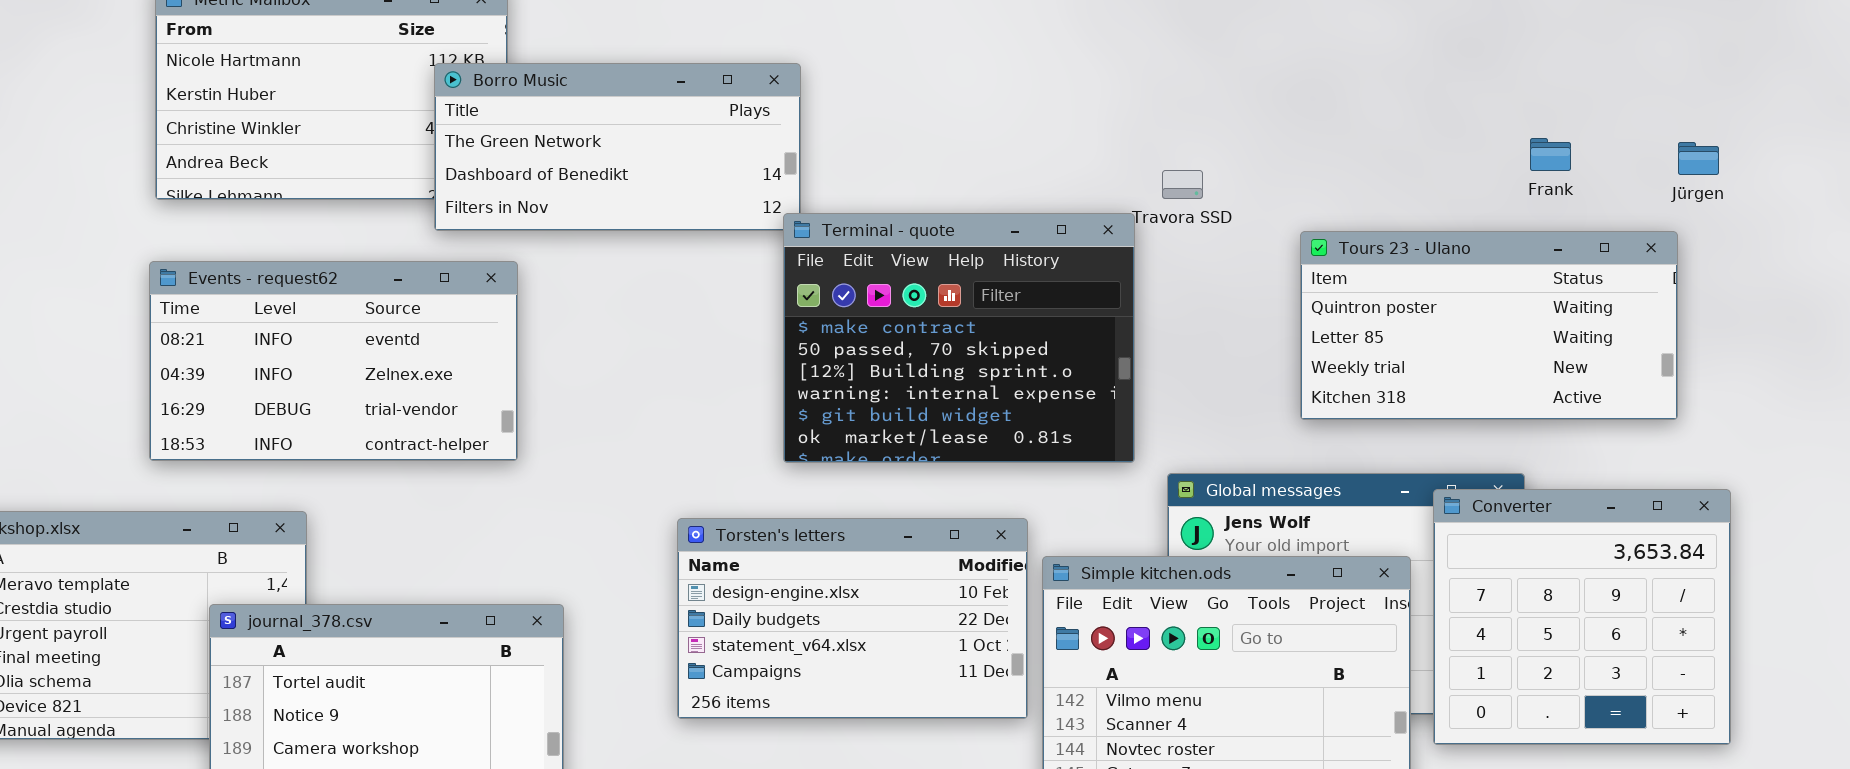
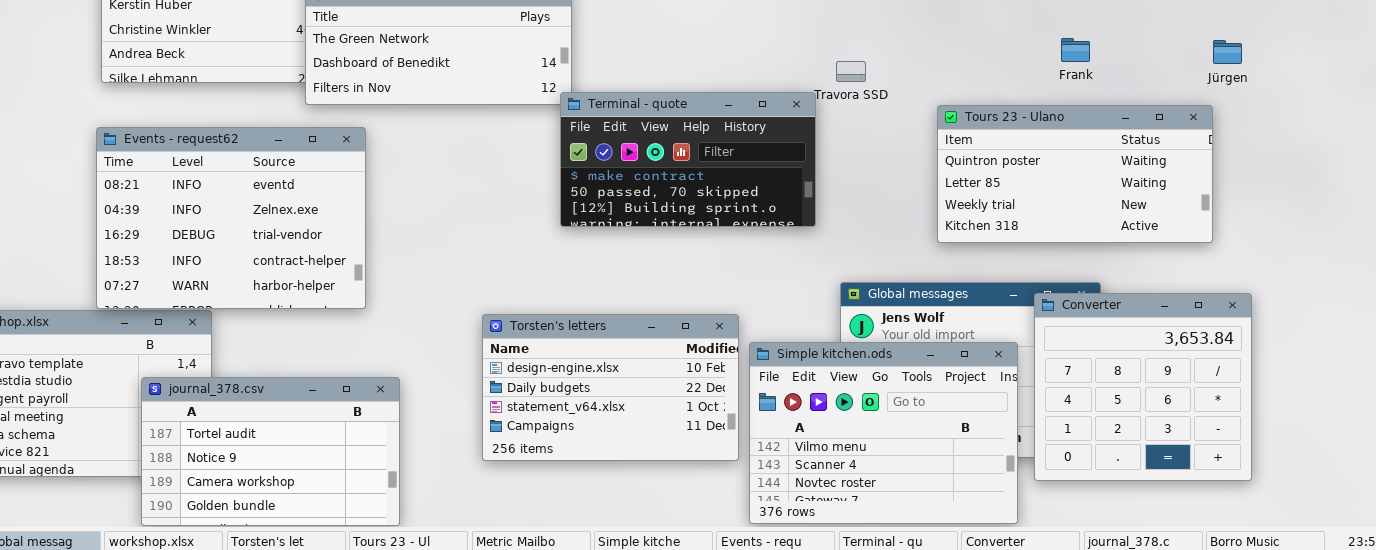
Frank: [1530,138,1571,171] -> [1061,38,1090,62], moved
Terminal - quote: [783,213,1135,463] -> [560,92,816,227], resized
Events - request62: [149,261,518,461] -> [96,127,366,309], resized

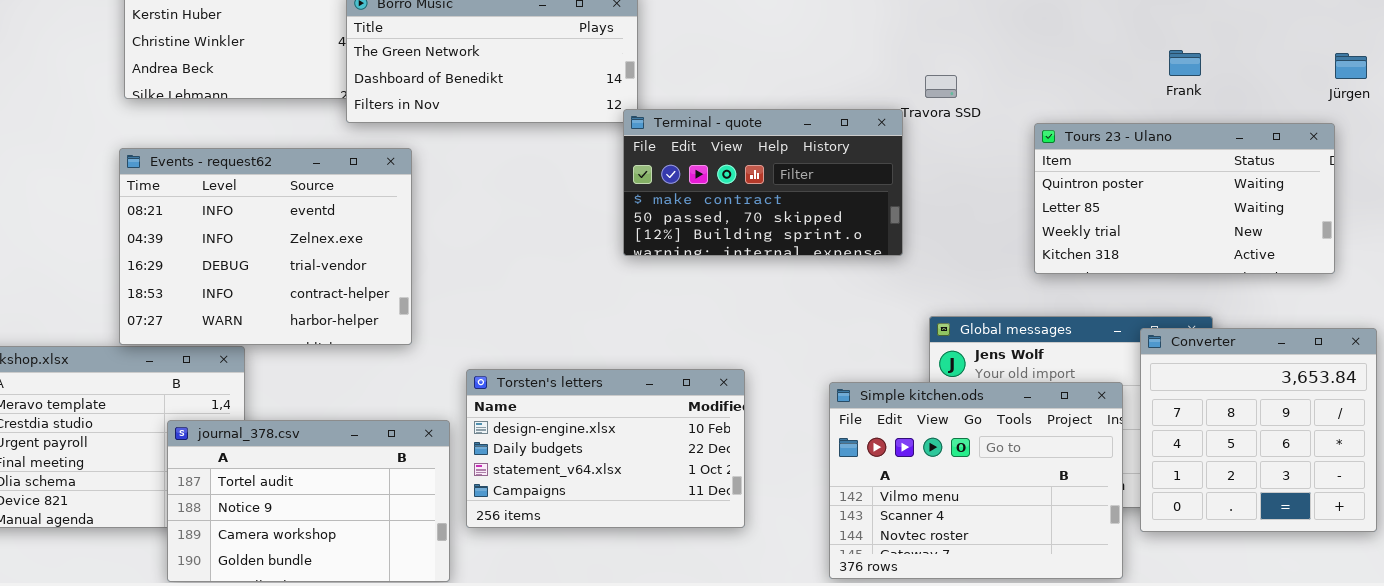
Torsten's letters: [482,314,739,461] -> [466,369,745,528], moved

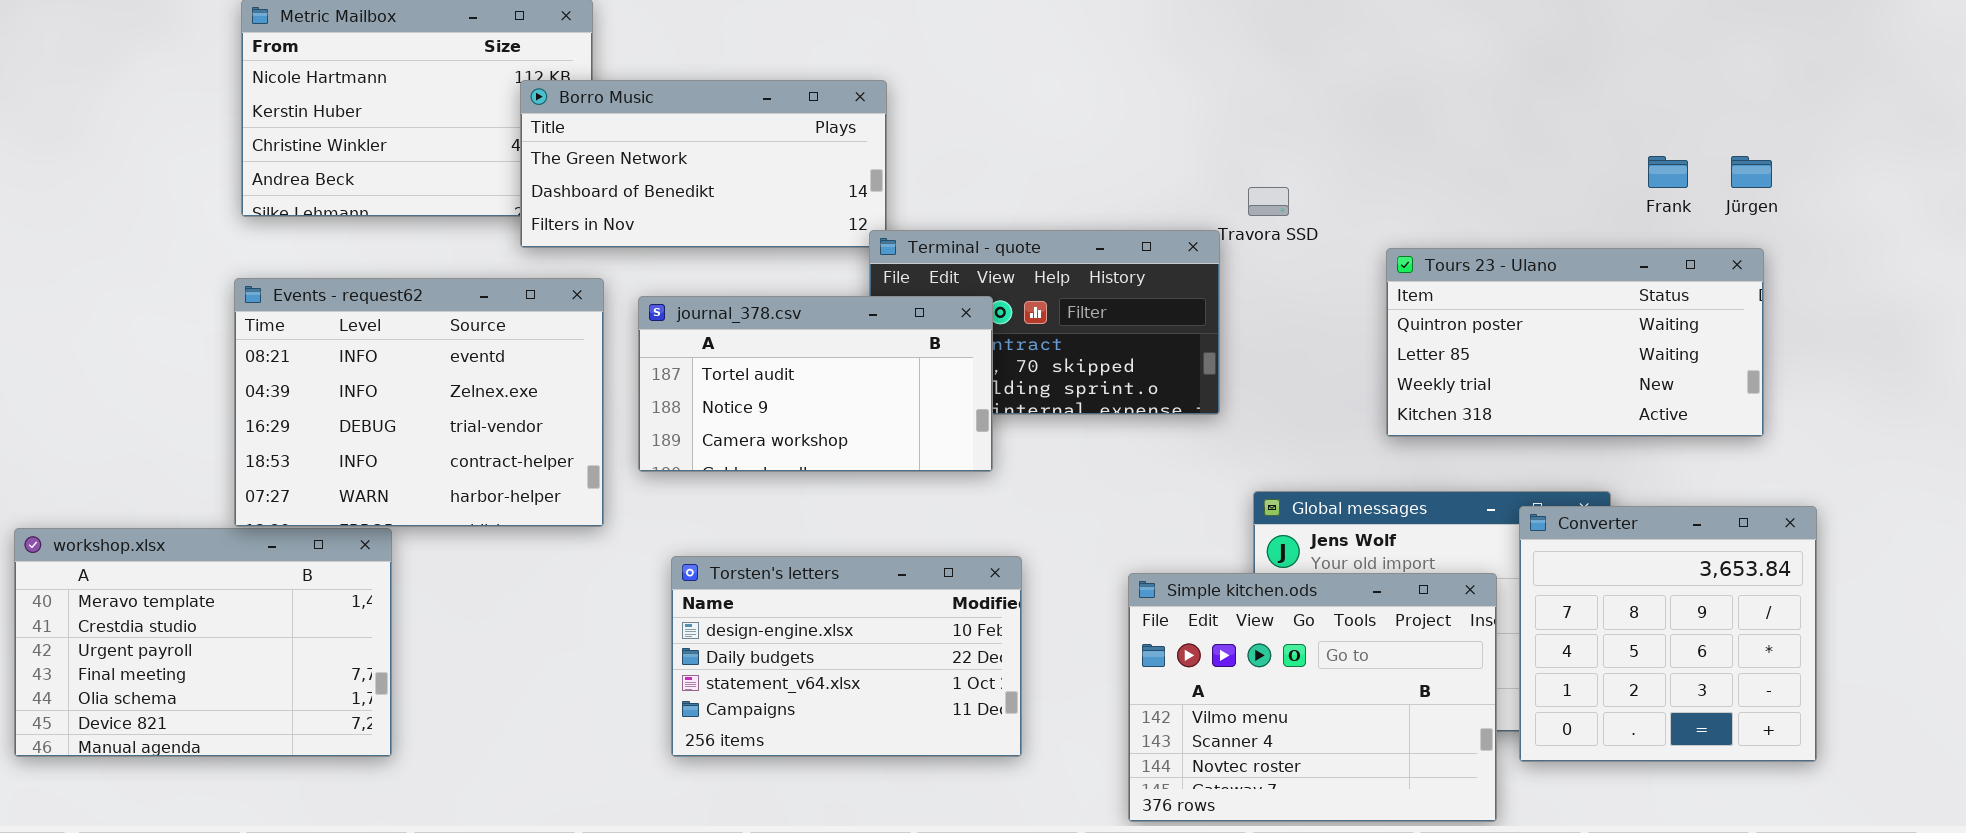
Frank: [1169,50,1201,76] -> [1648,156,1688,188], moved
Jürgen: [1335,53,1367,79] -> [1731,156,1772,188], moved
journal_378.csv: [167,420,450,582] -> [638,296,993,472], moved, resized

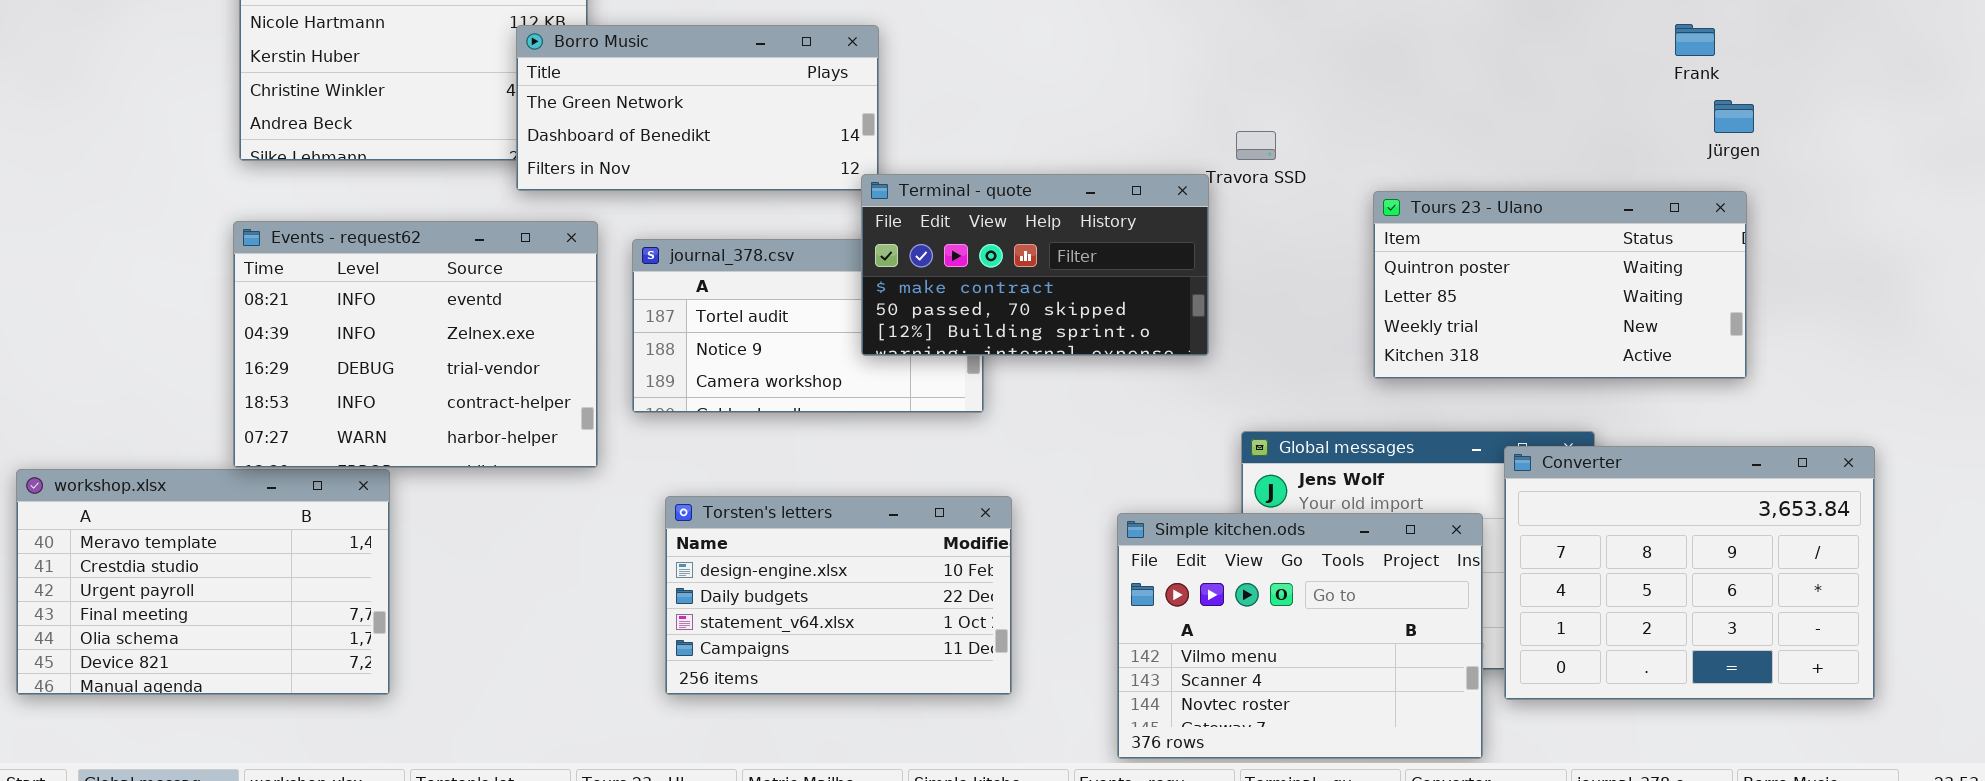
Frank: [1648,156,1688,188] -> [1675,24,1715,56], moved
Terminal - quote: [869,230,1220,415] -> [861,174,1209,356], raised
Converter: [1519,506,1817,762] -> [1504,446,1875,700], resized

